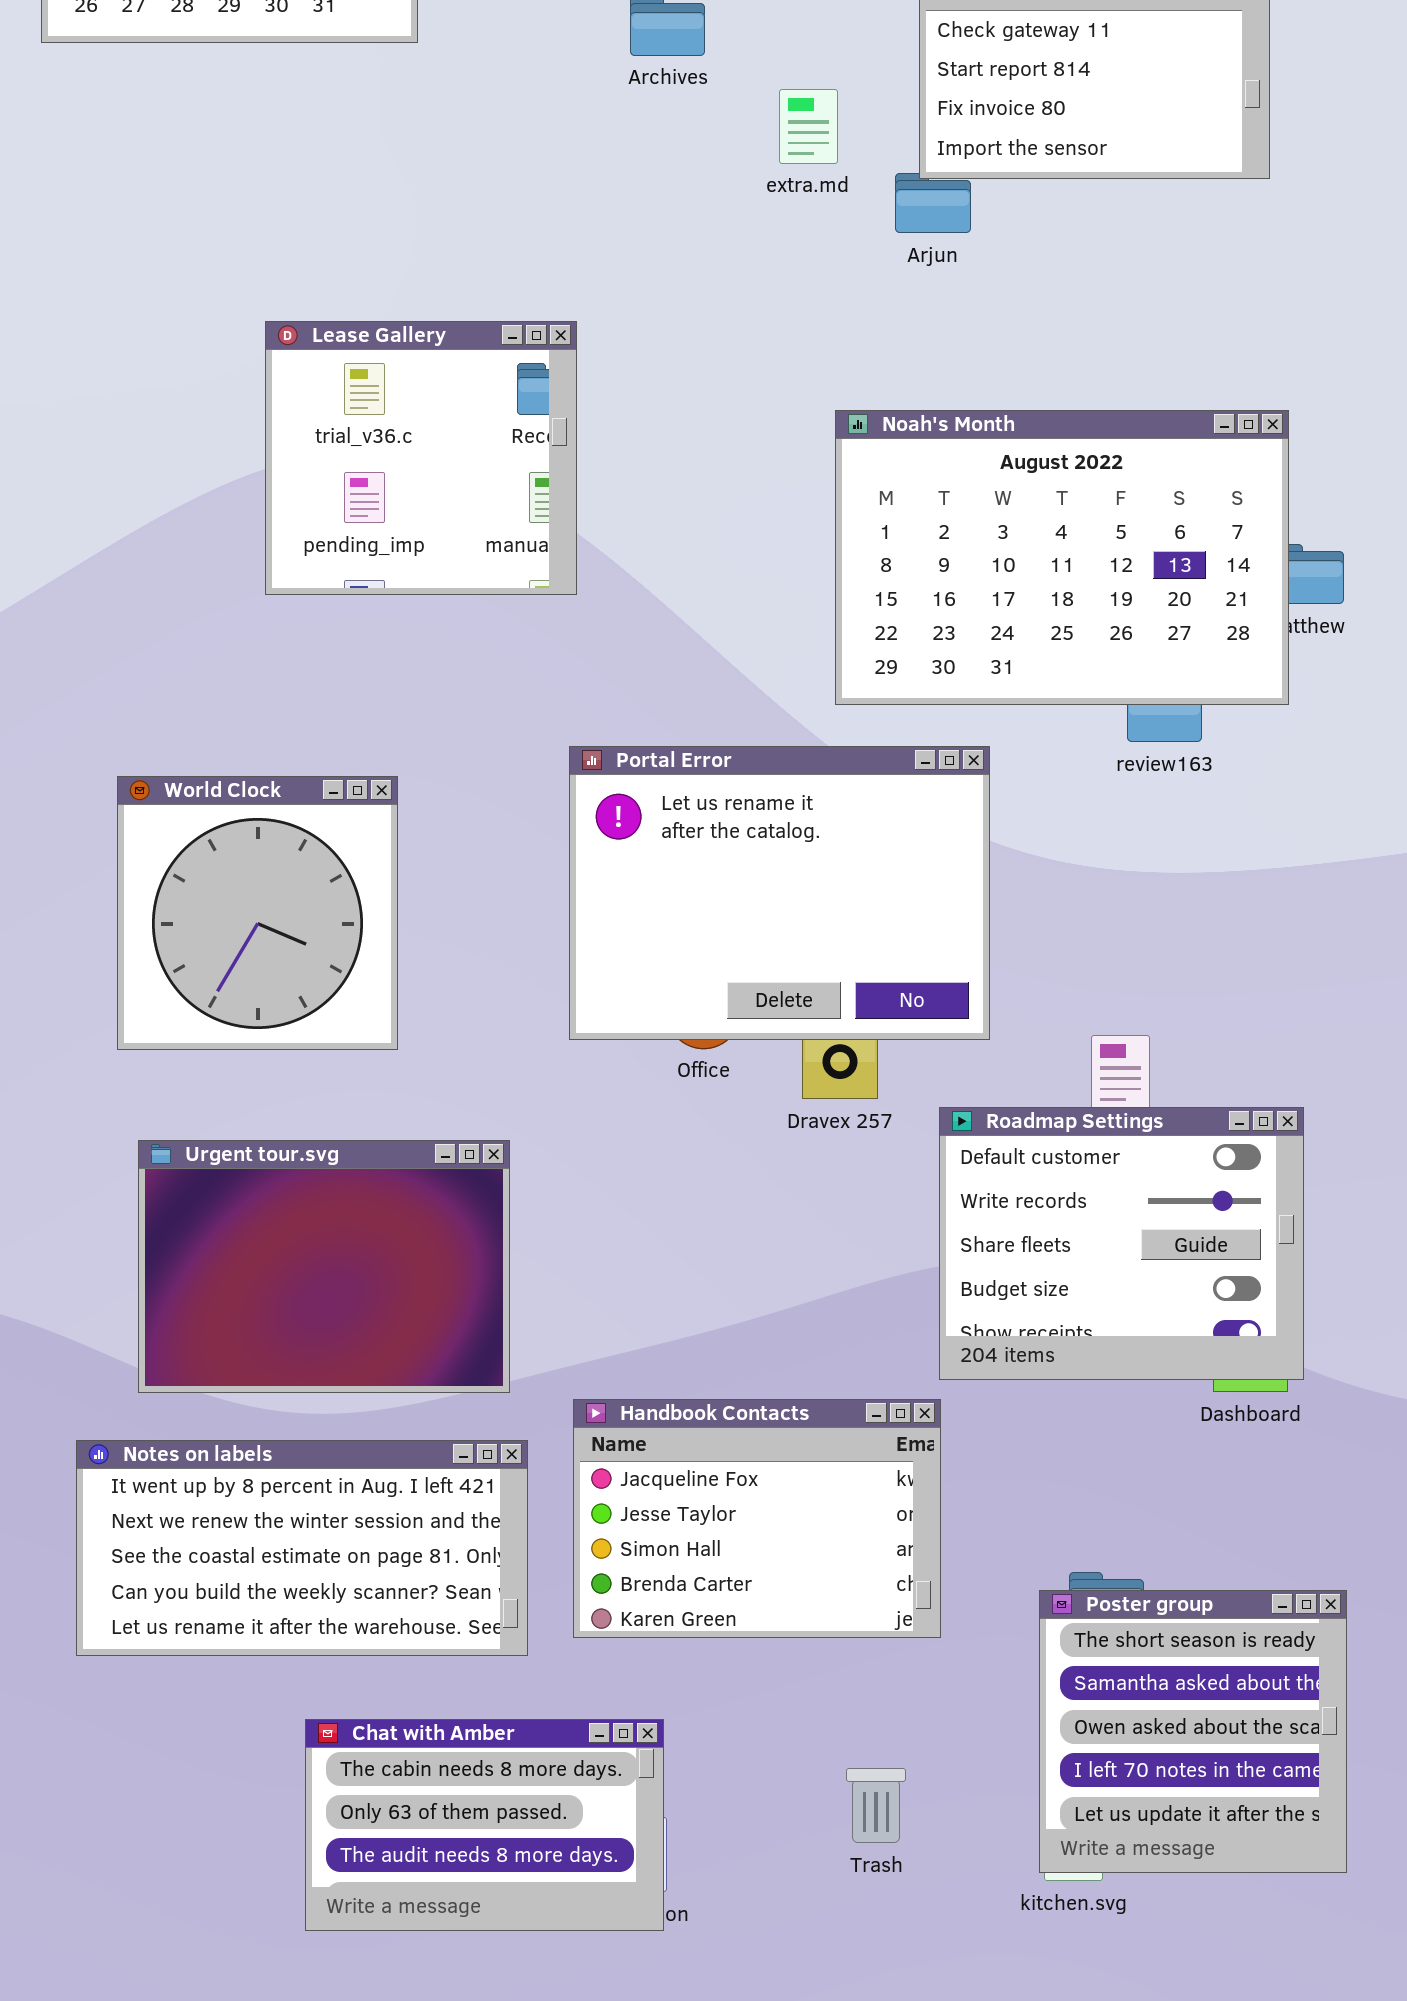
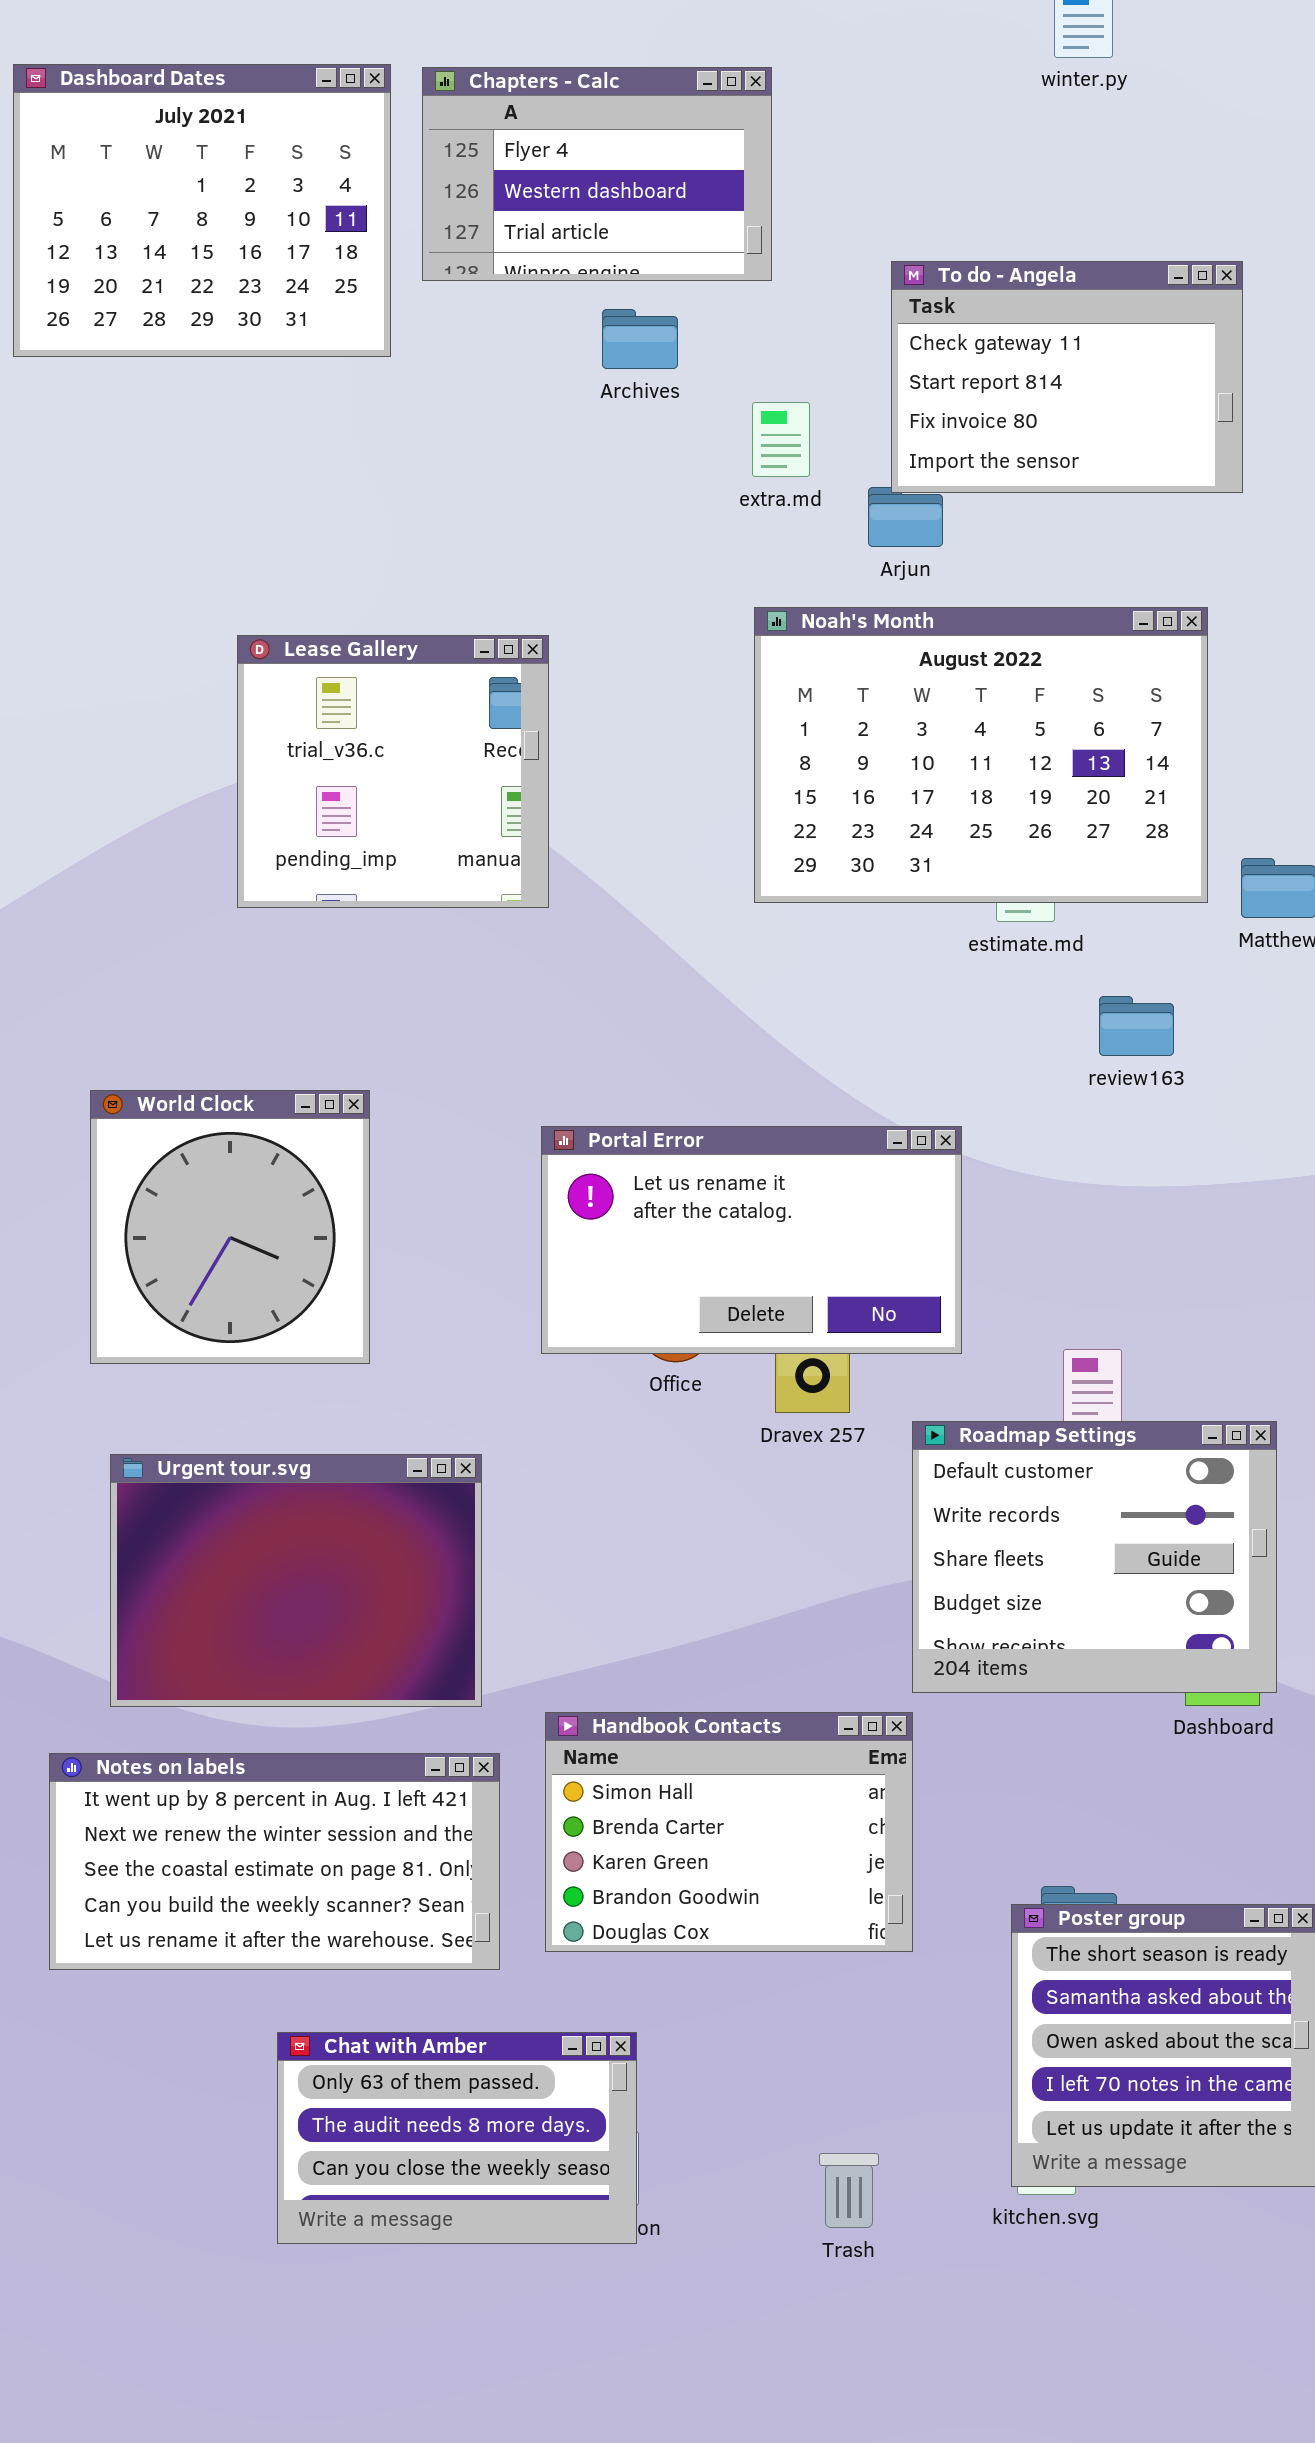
Noah's Month: [835,410,1289,705] -> [754,607,1208,903], moved
Portal Error: [569,746,990,1040] -> [541,1126,962,1354], resized
Handbook Contacts: [573,1399,941,1638] -> [545,1712,913,1952], scrolled down 2 rows
Chat with Amber: [305,1719,664,1931] -> [277,2032,637,2244], scrolled down 1 row
Trash: [846,1768,906,1843] -> [819,2153,879,2228], moved

